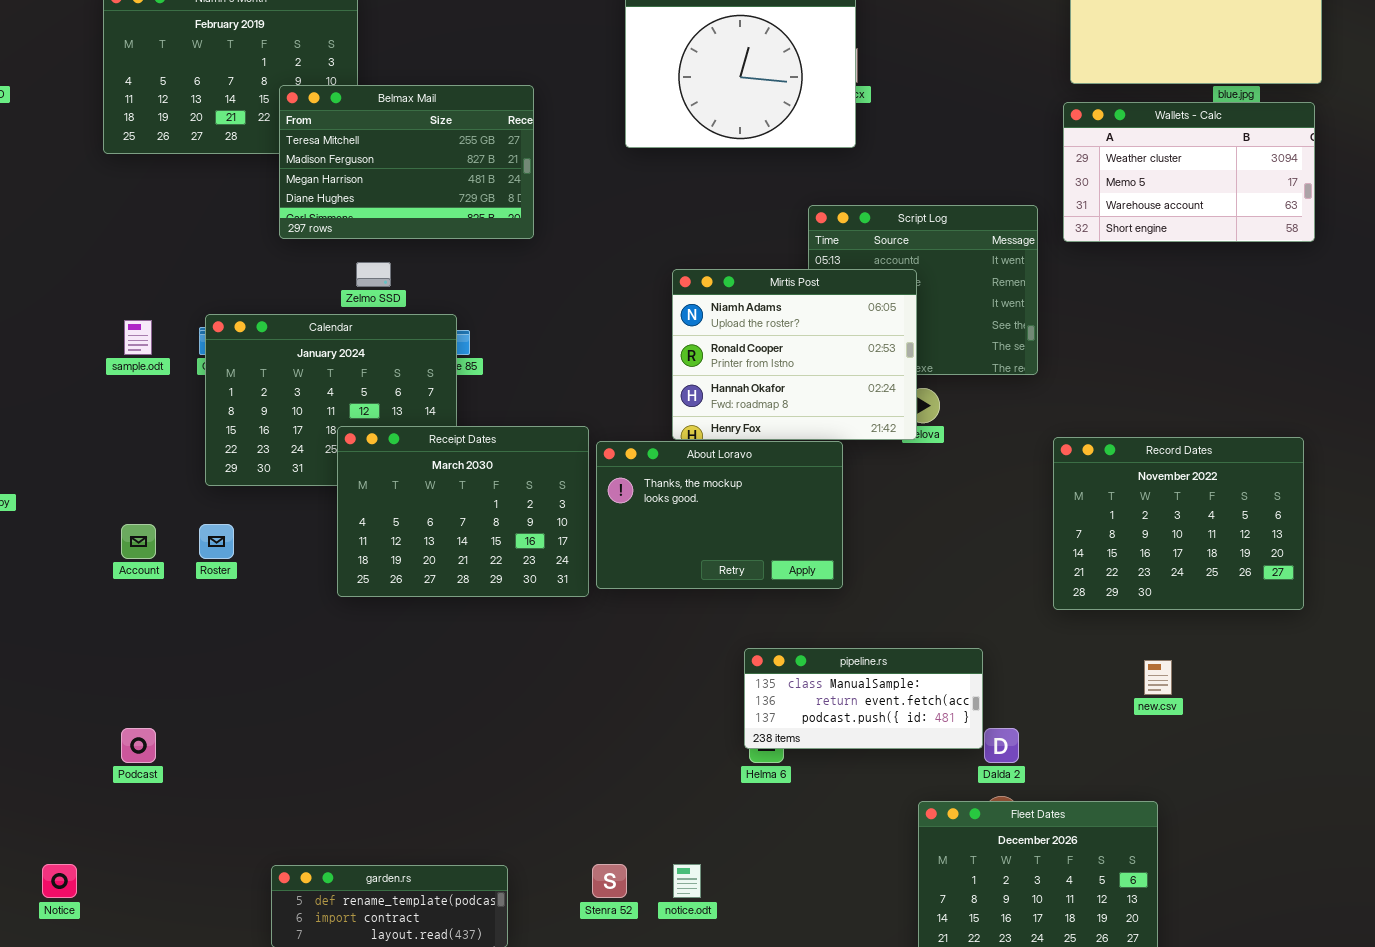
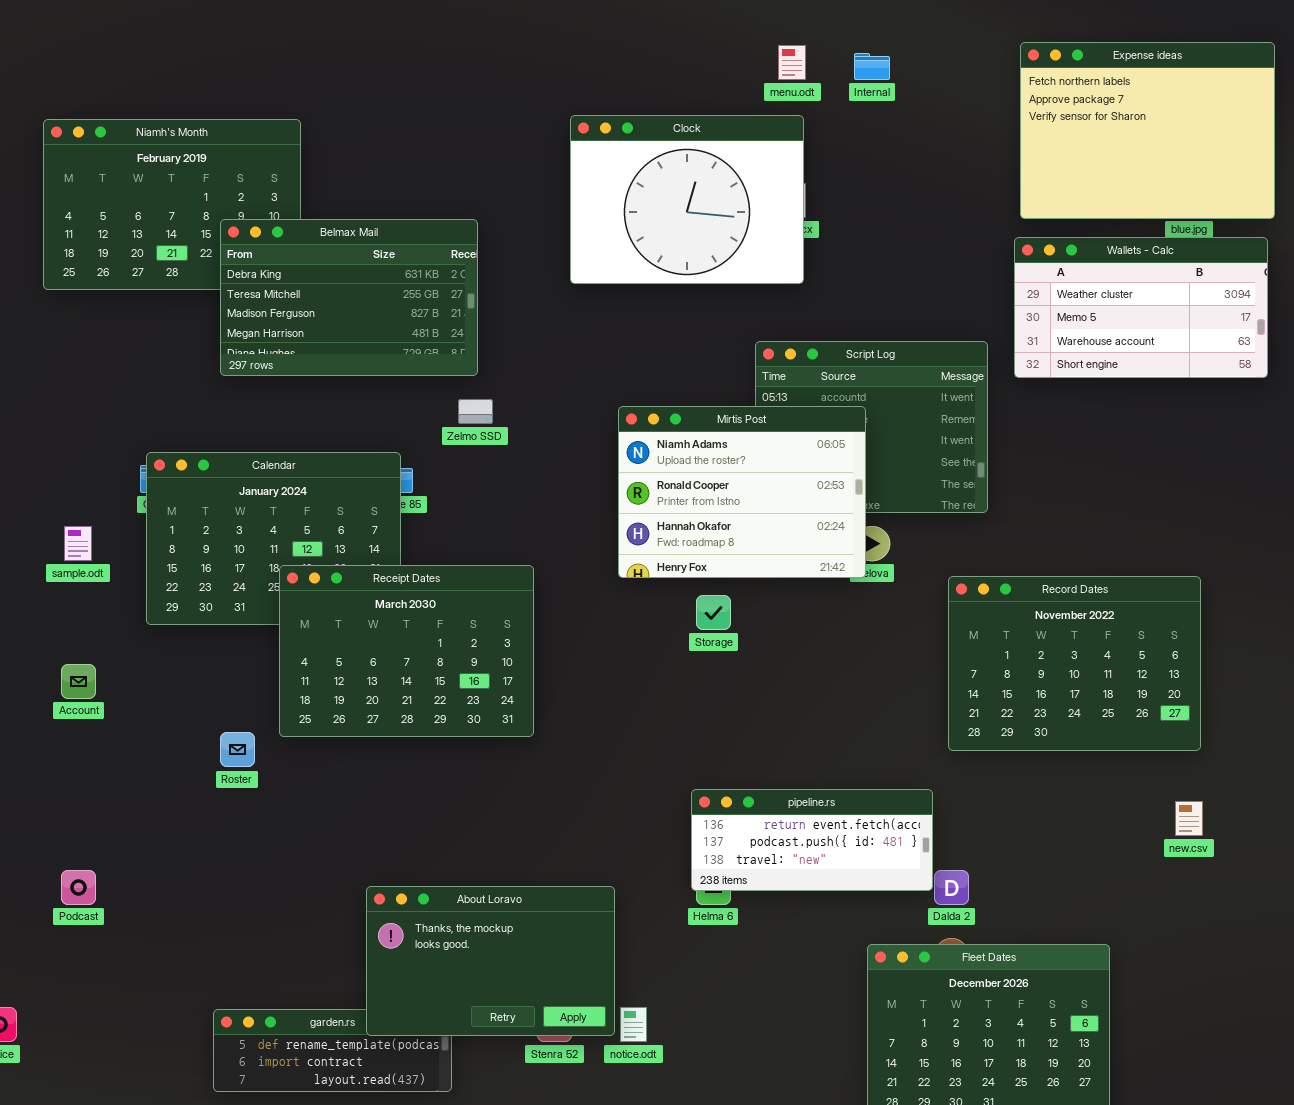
Belmax Mail: [279,85,534,239] -> [220,219,478,376], scrolled up 1 row
Zelmo SSD: [356,262,391,287] -> [458,399,493,424], moved
sample.odt: [124,320,152,355] -> [64,526,92,561], moved
Record Dates: [1053,437,1304,610] -> [948,576,1201,751], moved
About Loravo: [596,441,843,589] -> [366,886,615,1036], moved
Roster: [199,524,234,559] -> [220,732,255,767], moved
pipeline.rs: [744,648,983,749] -> [691,789,933,891], scrolled down 1 row
new.csv: [1144,660,1172,695] -> [1175,801,1203,836], moved

